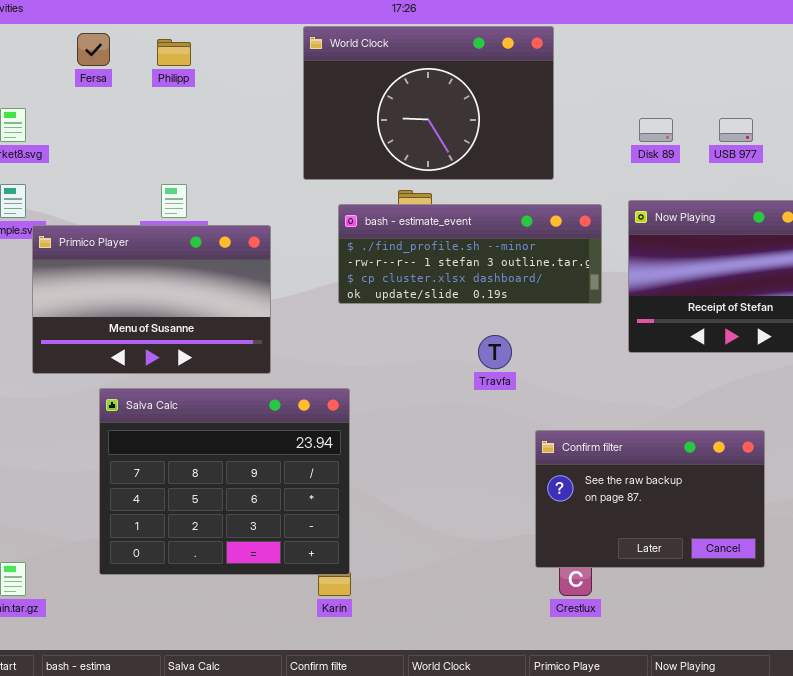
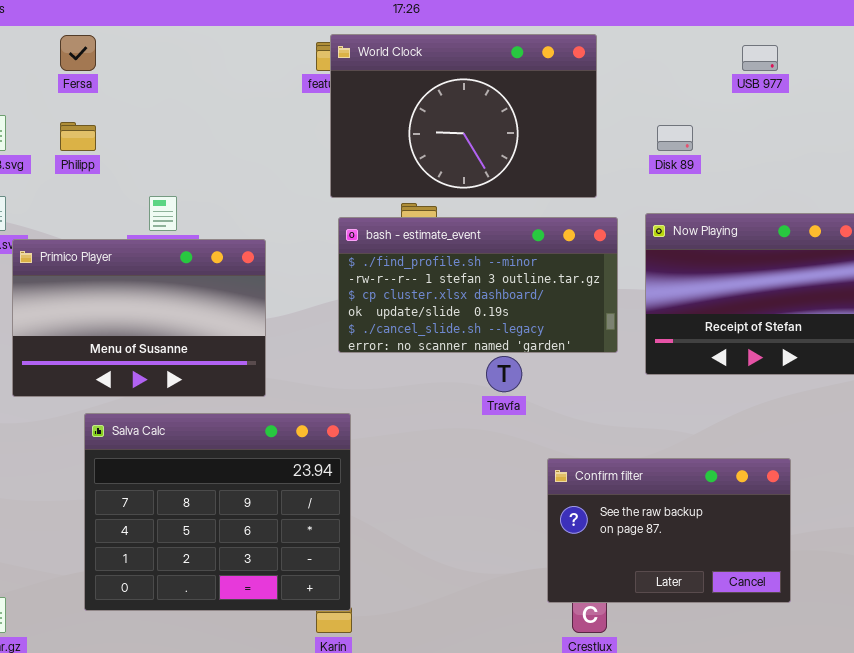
World Clock: [303,26,554,180] -> [330,34,597,198], moved
Philipp: [157,39,191,66] -> [60,122,96,151], moved
USB 977: [719,118,753,142] -> [742,45,778,71], moved
bash - estimate_event: [338,204,602,304] -> [338,217,618,353], resized

